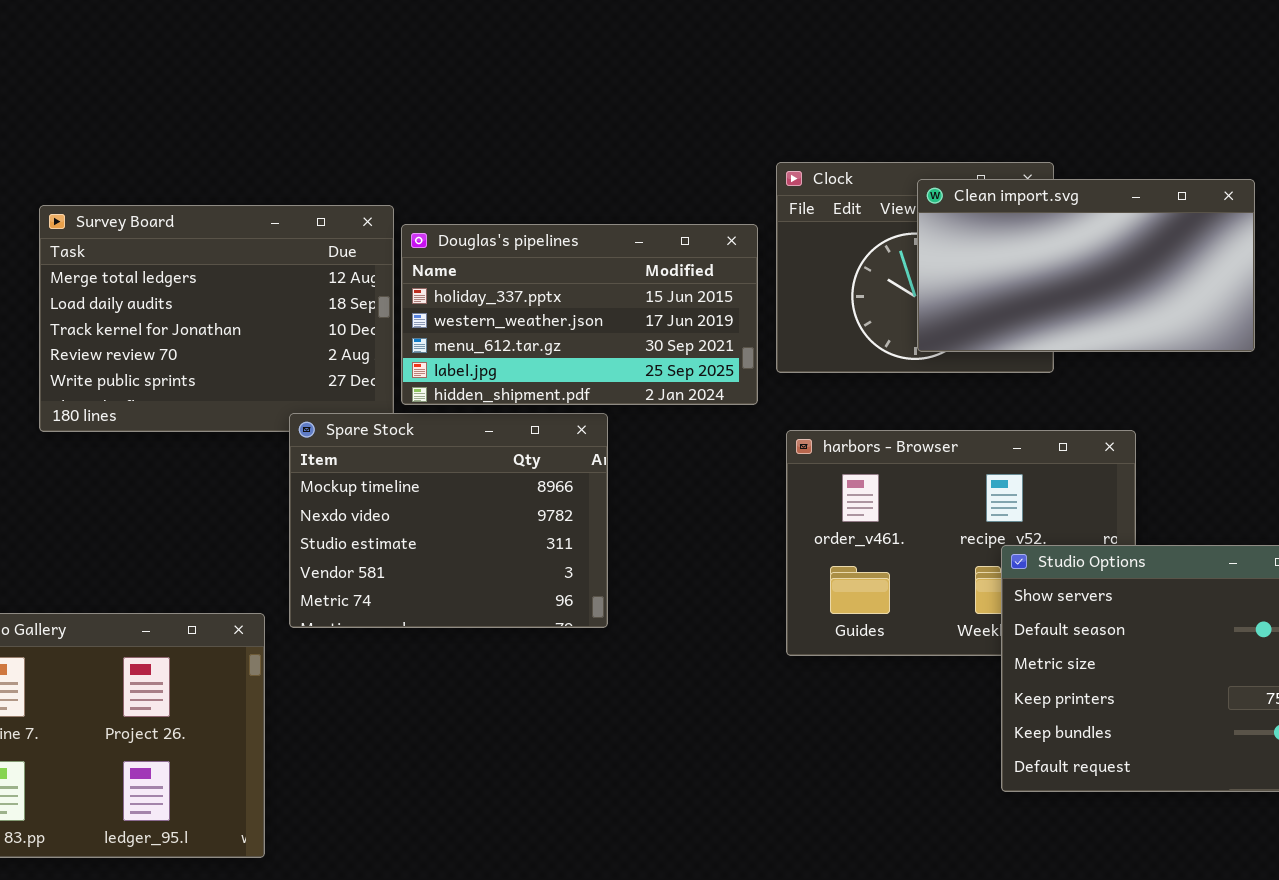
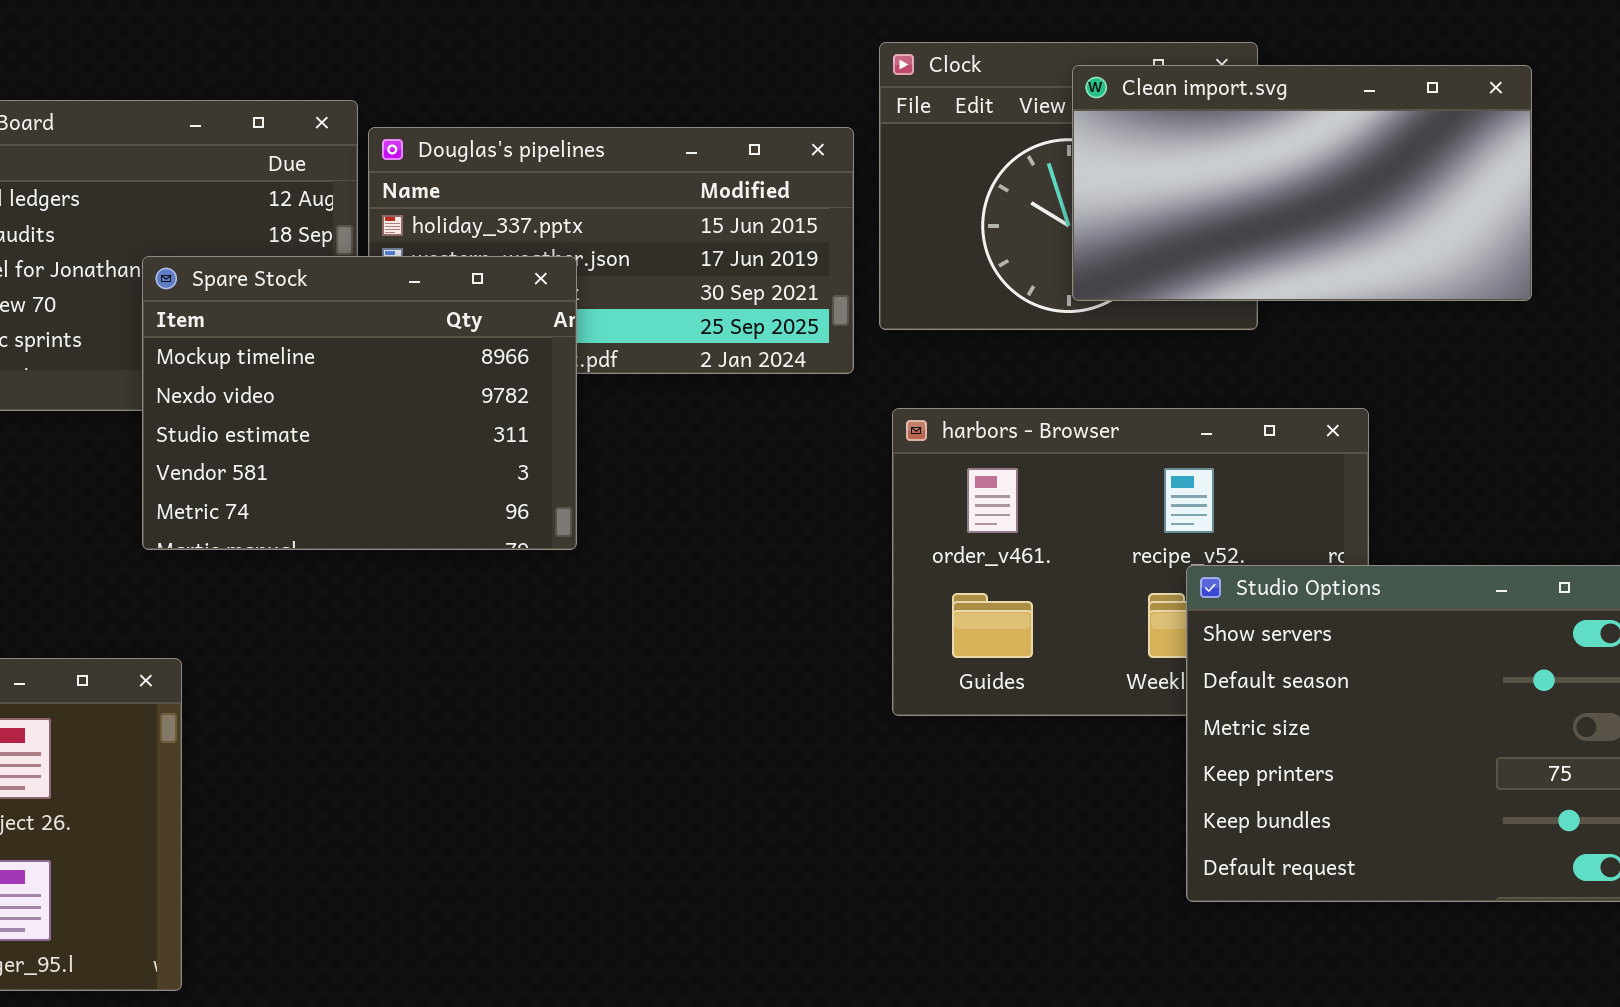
Spare Stock: [289,413,608,628] -> [142,256,577,550], moved

